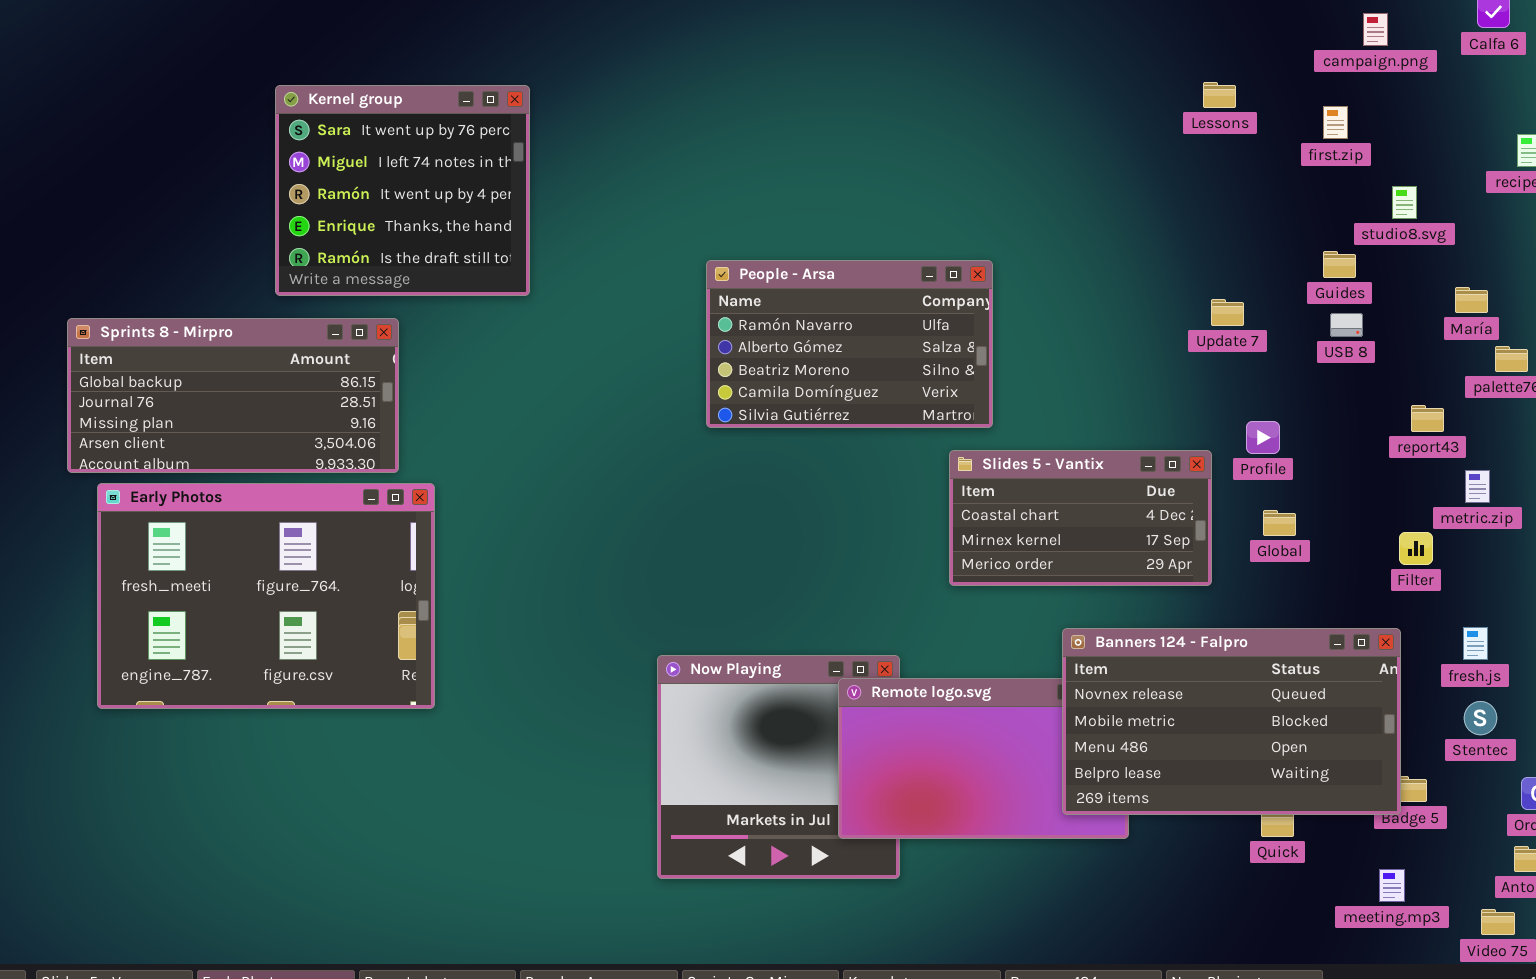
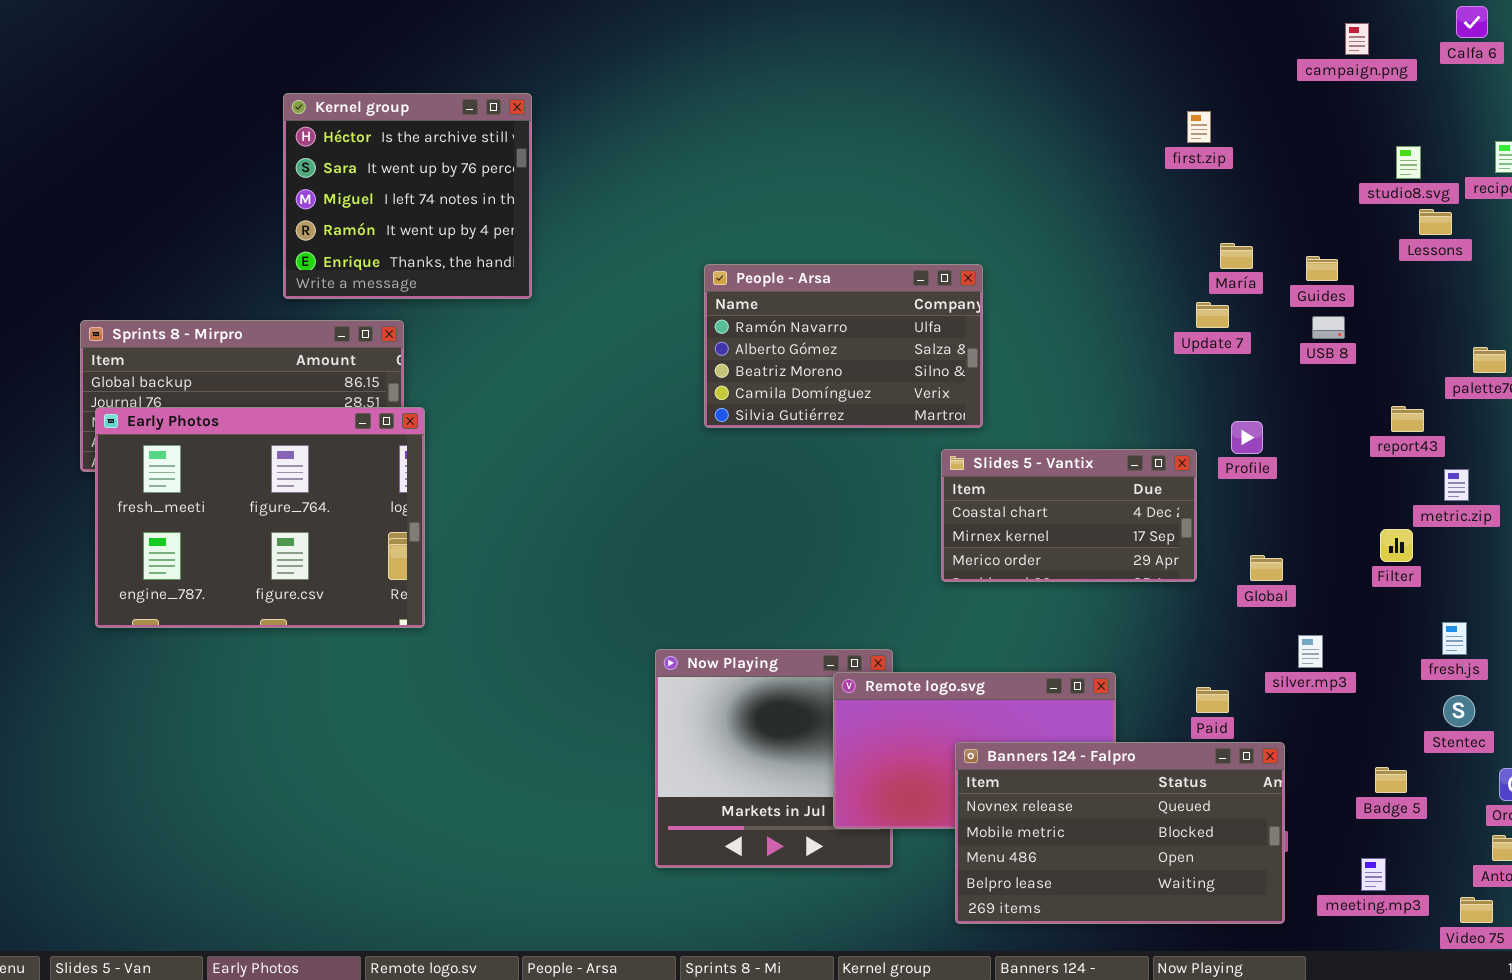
Lessons: [1203,82,1236,108] -> [1419,209,1452,235], moved
Kernel group: [275,85,530,296] -> [283,93,532,299], scrolled up 1 row
first.zip: [1323,106,1348,139] -> [1187,111,1211,143], moved
studio8.svg: [1392,186,1417,219] -> [1396,146,1421,179], moved
María: [1455,287,1488,313] -> [1220,243,1253,269], moved
Early Photos: [97,483,435,709] -> [95,407,425,628], moved
Global: [1263,510,1296,536] -> [1250,555,1283,581], moved
Banners 124 - Falpro: [1062,628,1401,815] -> [955,742,1285,924], moved

